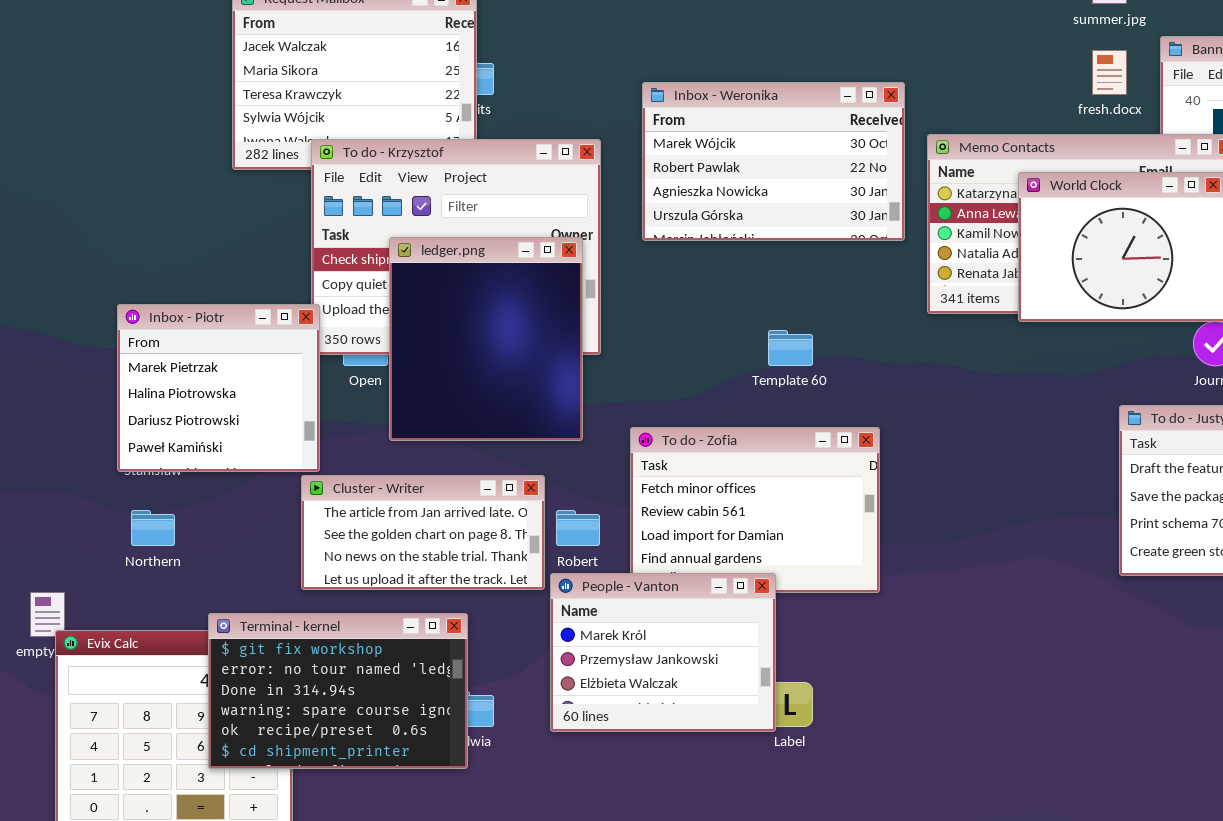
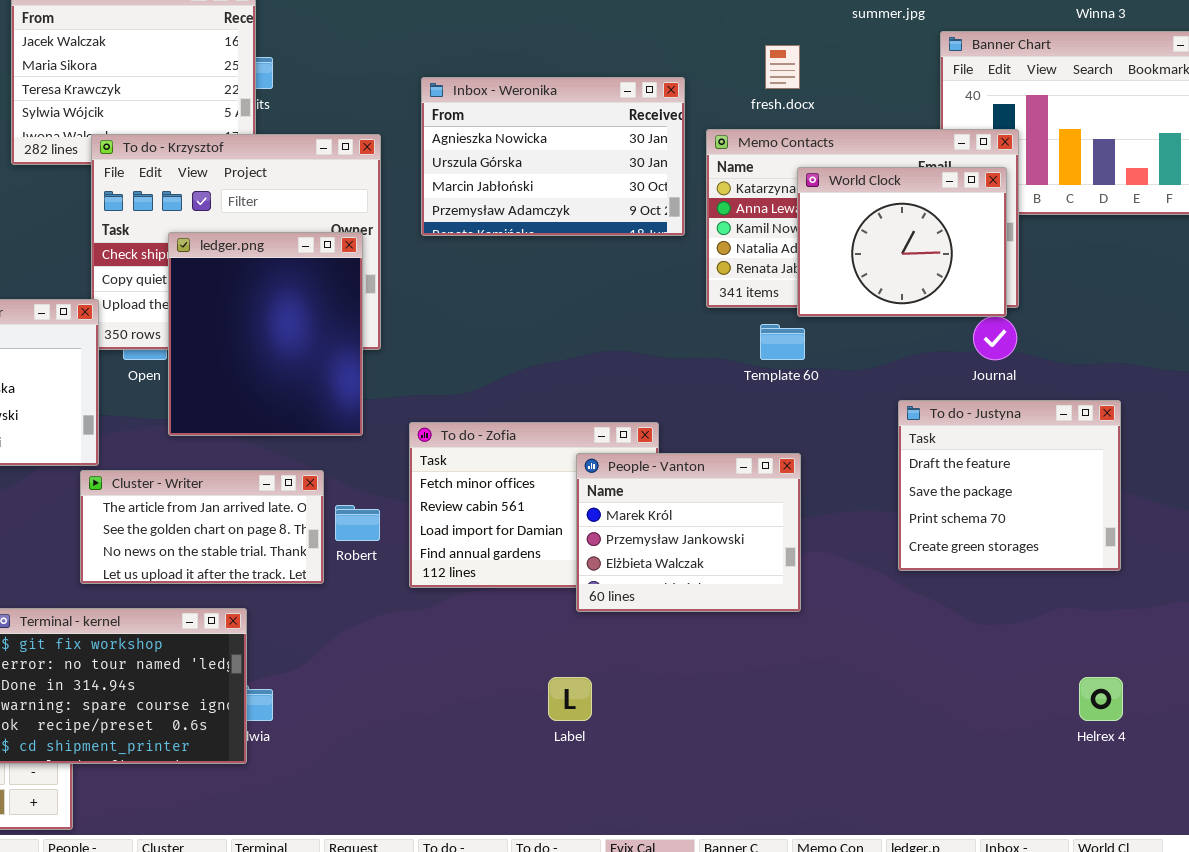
fresh.docx: [1092,50,1127,95] -> [765,45,800,89], moved
Inbox - Weronika: [642,82,905,241] -> [421,77,685,236], scrolled down 2 rows
Template 60: [768,330,813,366] -> [760,324,805,360], moved
People - Vanton: [550,573,776,732] -> [576,453,801,612], moved

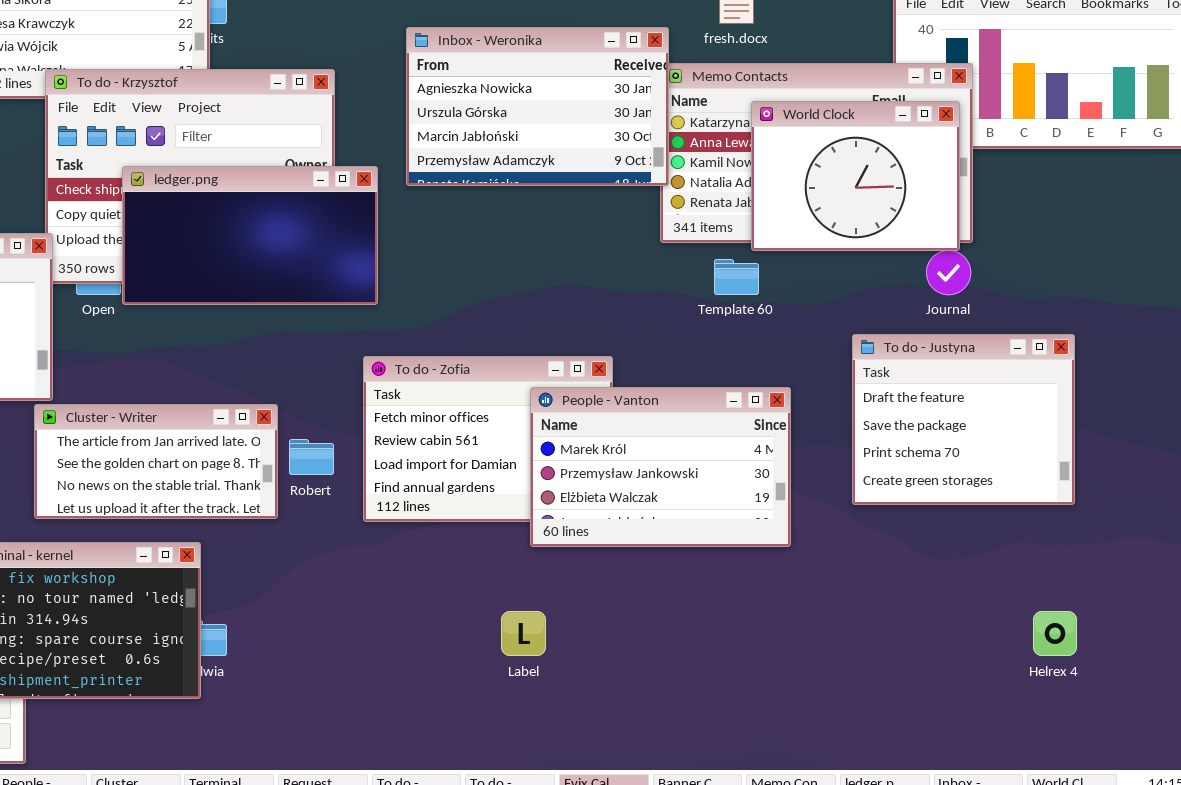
Inbox - Weronika: [421,77,685,236] -> [406,27,669,186], moved
ledger.png: [168,232,363,436] -> [122,166,378,305], resized
People - Vanton: [576,453,801,612] -> [530,387,791,547], resized

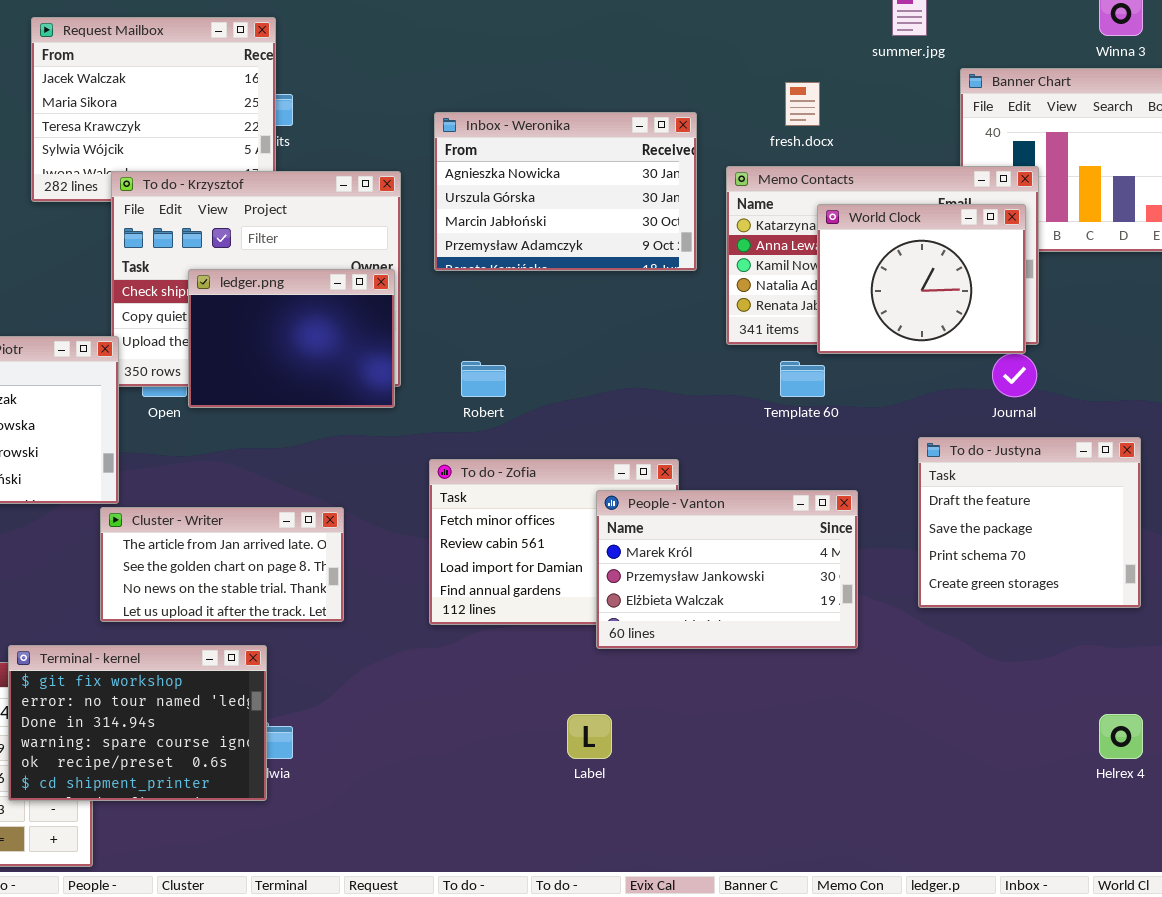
Inbox - Weronika: [406,27,669,186] -> [434,112,697,271], moved
ledger.png: [122,166,378,305] -> [188,269,395,408], resized
Robert: [289,439,334,475] -> [461,361,506,397], moved

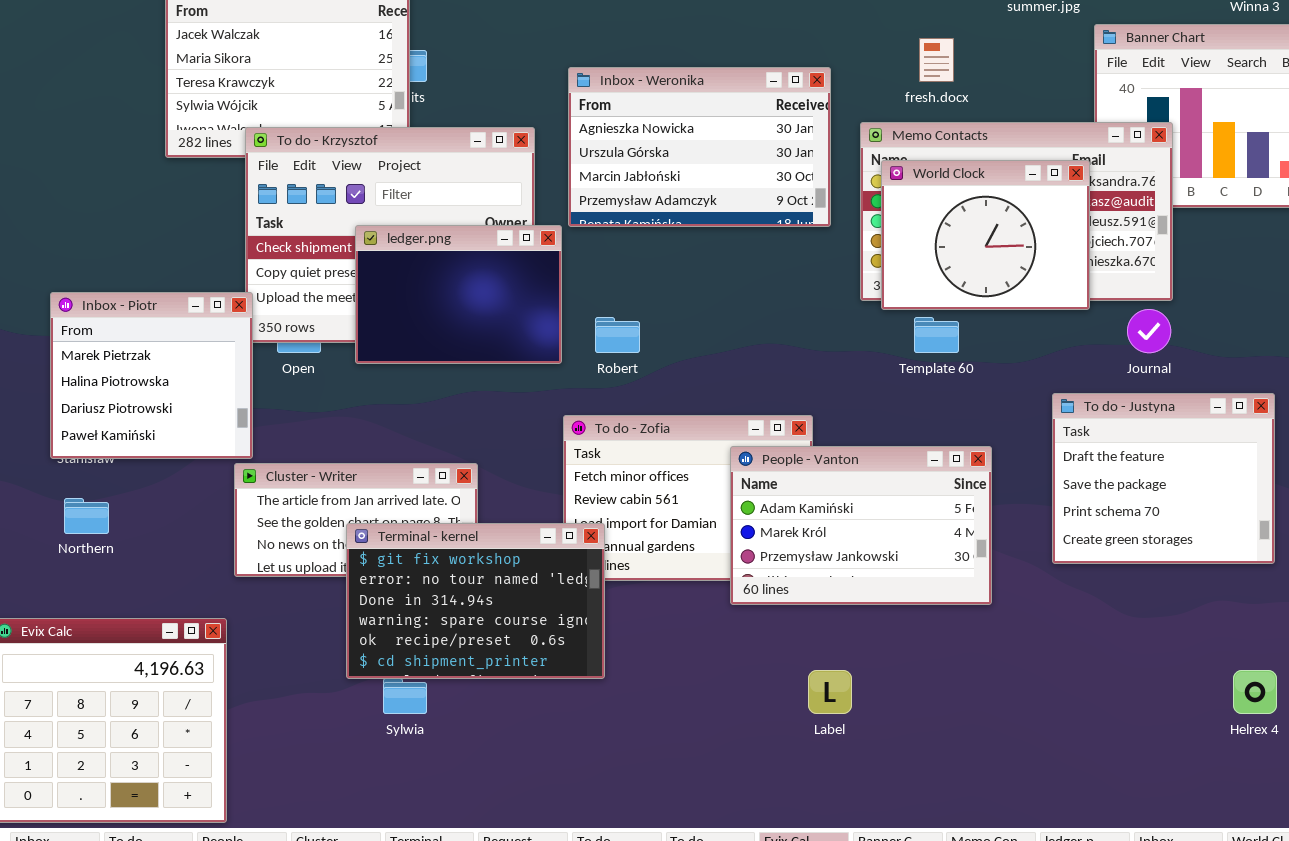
World Clock: [817,204,1026,354] -> [881,160,1090,310], moved
ledger.png: [188,269,395,408] -> [355,225,562,364], moved
People - Vanton: [596,490,858,649] -> [730,446,992,605], scrolled up 1 row
Terminal - kernel: [8,645,267,801] -> [346,523,605,679], moved
Label: [567,714,612,759] -> [808,670,852,714], moved

